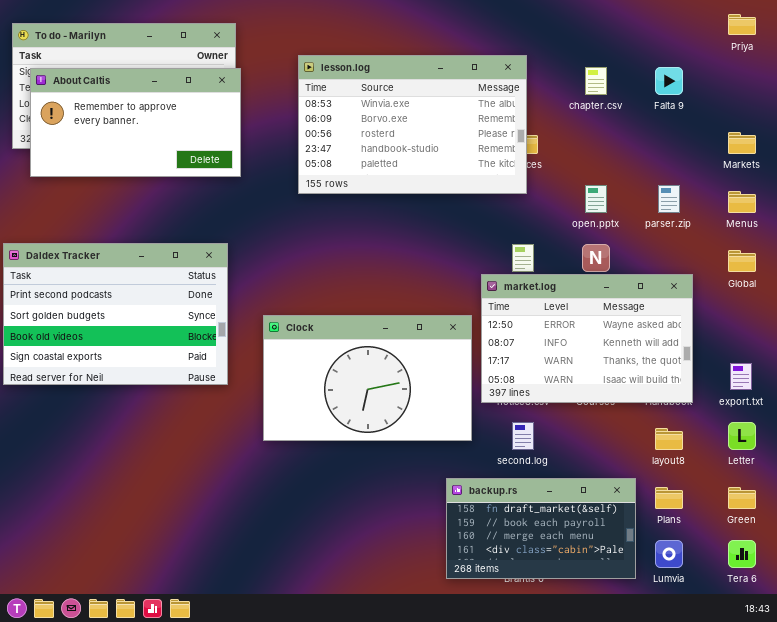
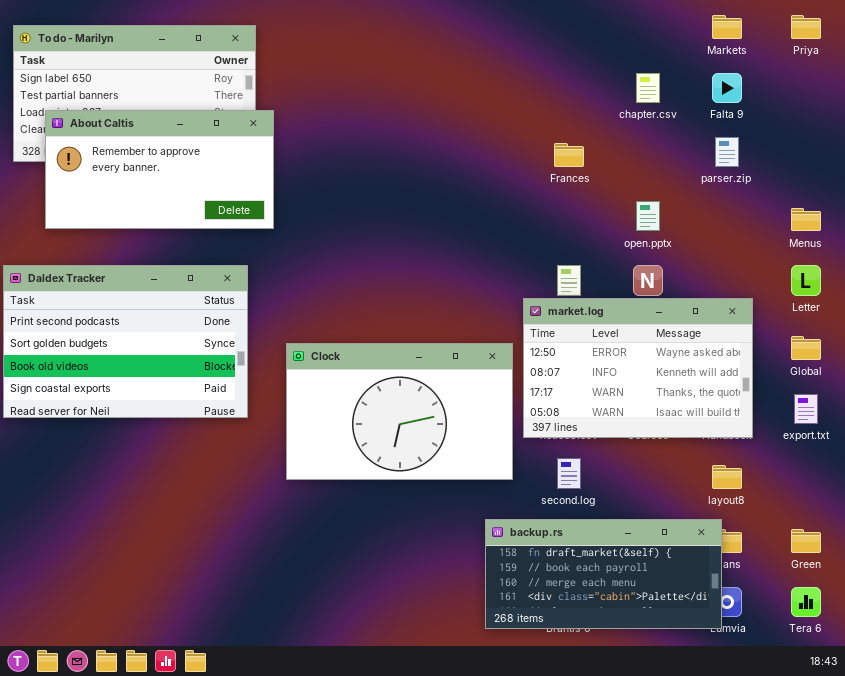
lesson.log: [298,55,527,194] -> none, closed
About Caltis: [30,68,241,177] -> [45,110,274,229], moved
Markets: [728,132,756,154] -> [712,15,742,39], moved
parser.zip: [658,185,680,213] -> [715,137,739,167], moved
Global: [728,250,756,272] -> [791,336,821,360], moved
Letter: [728,422,756,450] -> [791,265,821,296], moved
backup.rs: [446,478,636,579] -> [485,519,722,629], resized

